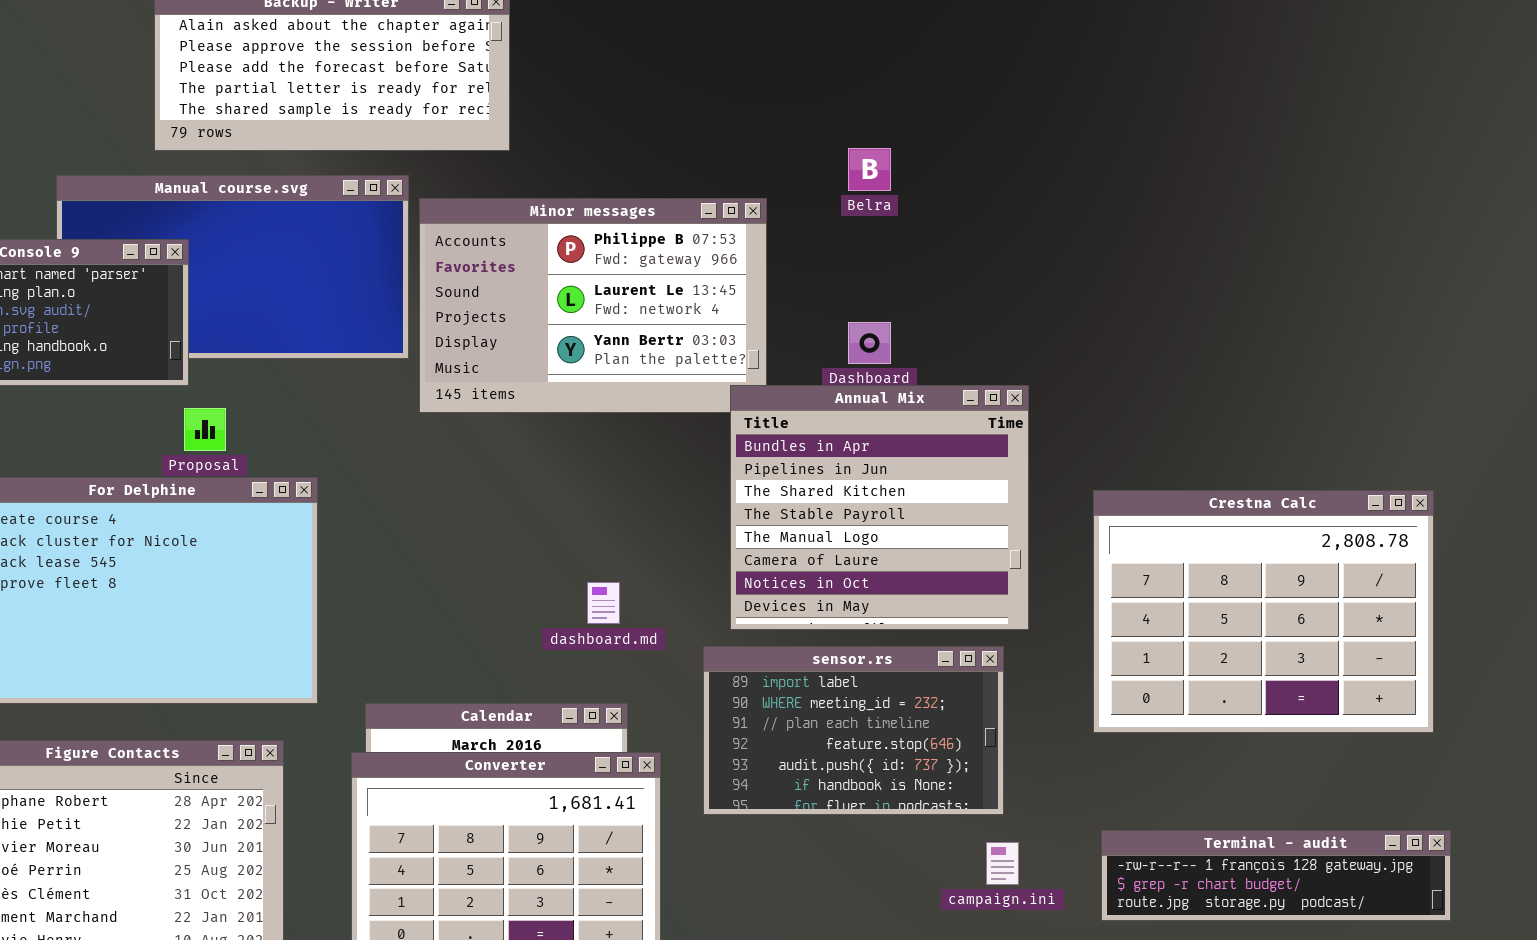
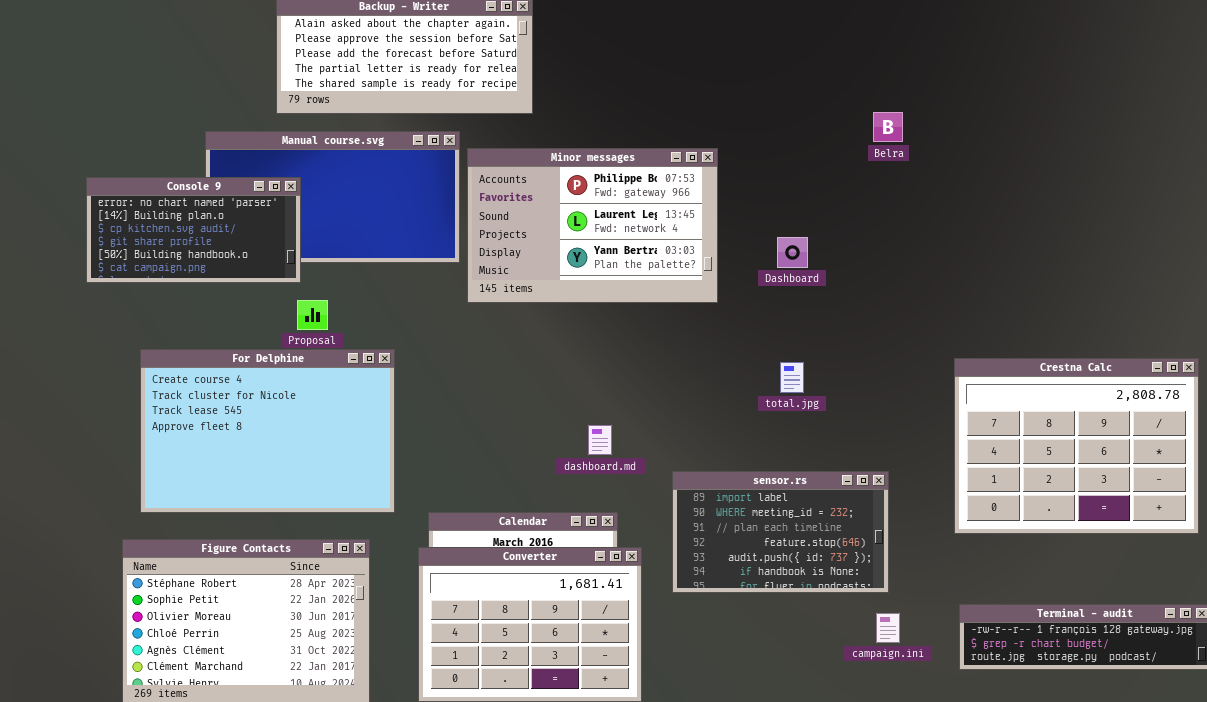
Belra: [848,148,891,191] -> [873,112,903,142], moved
Annual Mix: [730,385,1029,630] -> none, closed

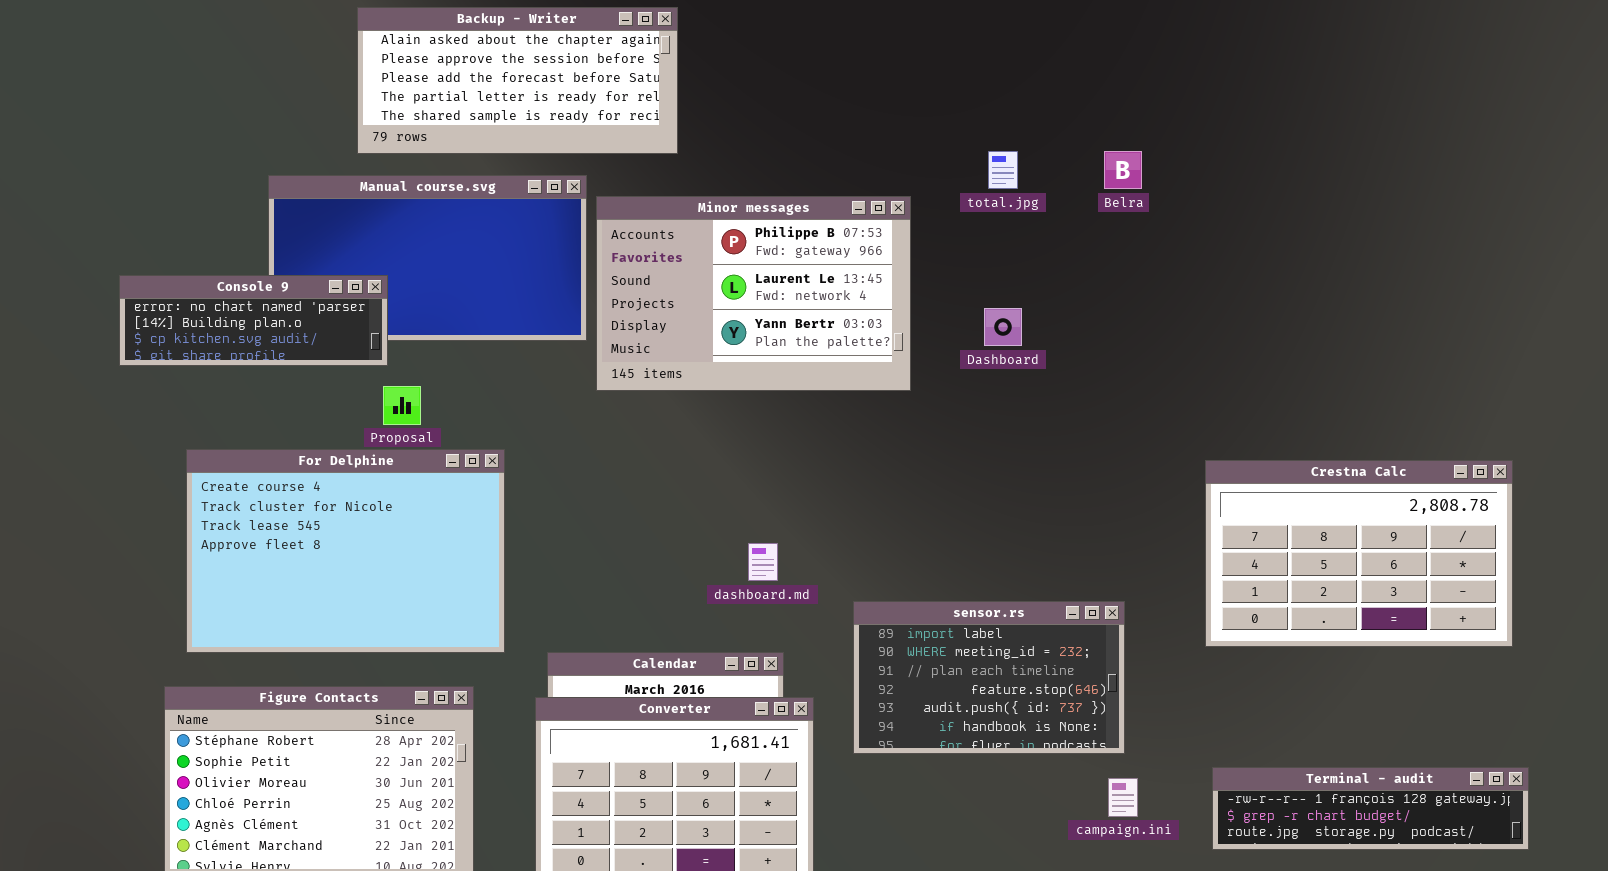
Console 9: [86,177,301,283] -> [119,275,388,366], resized
Crestna Calc: [954,358,1199,534] -> [1205,460,1513,647], resized
total.jpg: [780,362,804,393] -> [988,151,1018,189], moved

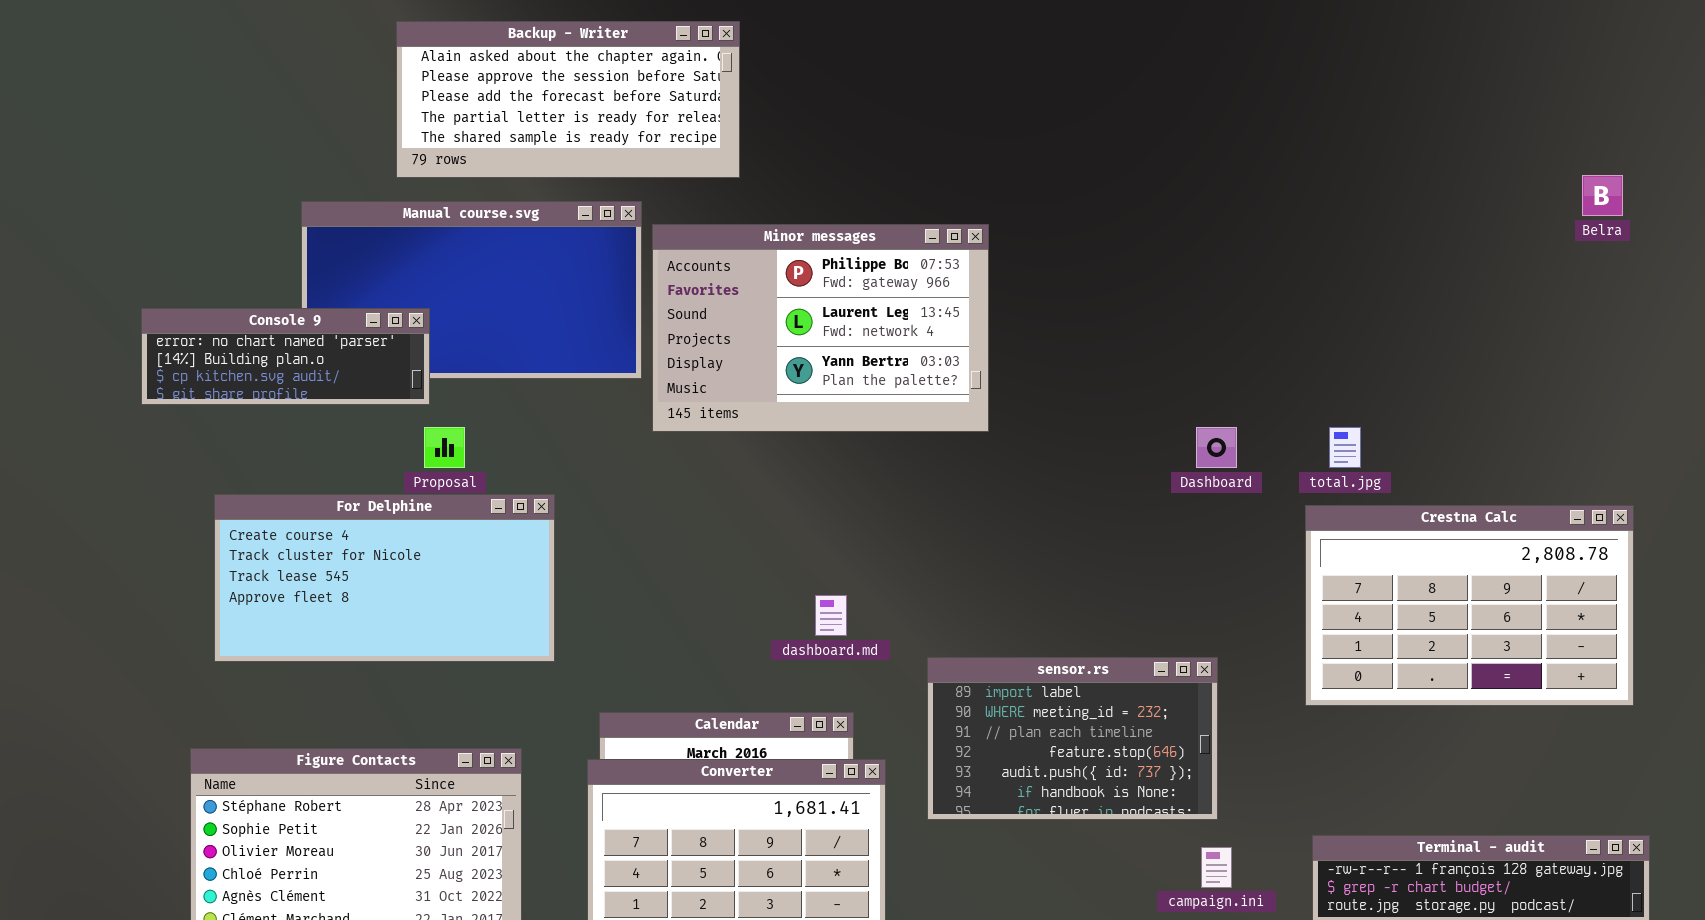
total.jpg: [988,151,1018,189] -> [1329,427,1361,468], moved
Belra: [1104,151,1142,189] -> [1582,175,1623,216], moved
Dashboard: [984,308,1022,346] -> [1196,427,1237,468], moved
For Delphine: [186,449,505,653] -> [214,494,555,662], resized

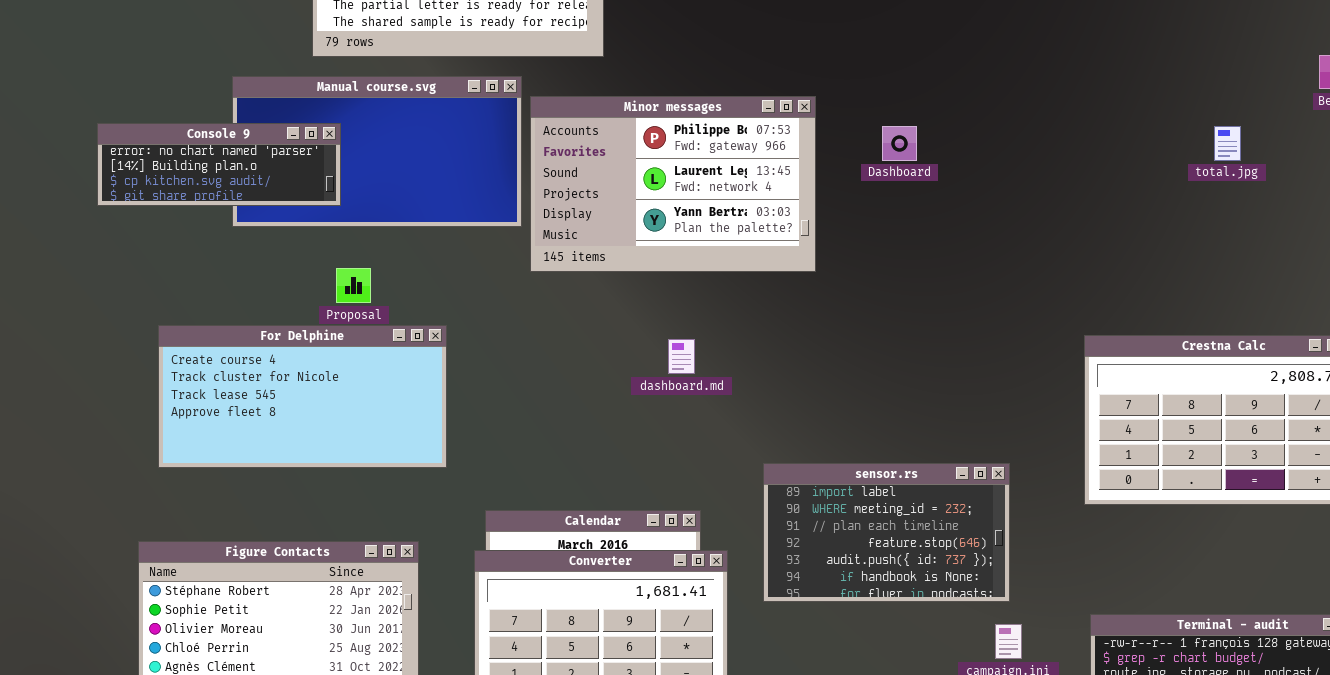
Console 9: [141,308,430,405] -> [97,123,341,206], moved
Dashboard: [1196,427,1237,468] -> [882,126,917,161], moved
total.jpg: [1329,427,1361,468] -> [1214,126,1241,161], moved
dashboard.md: [815,595,847,636] -> [668,339,695,374], moved

